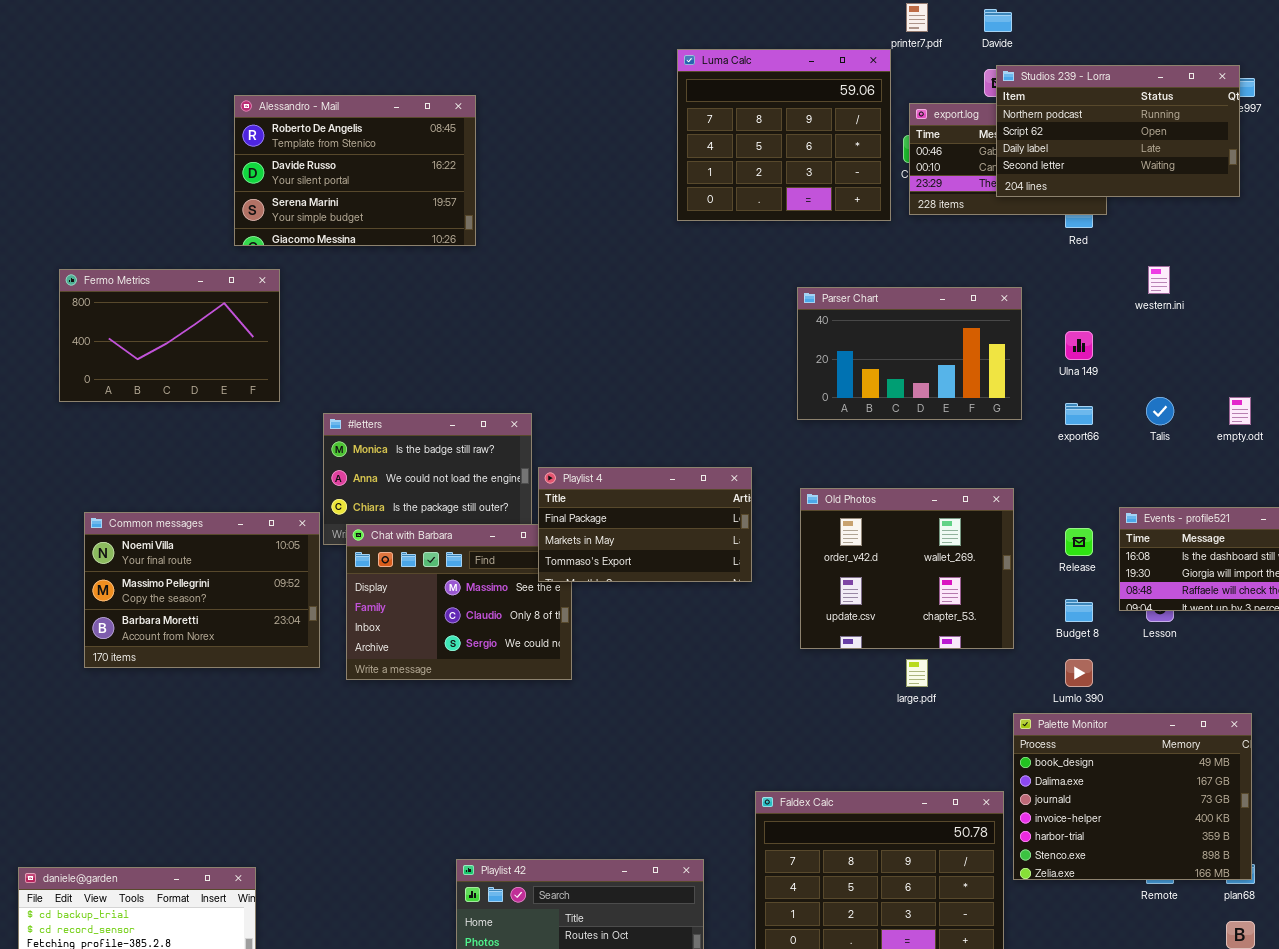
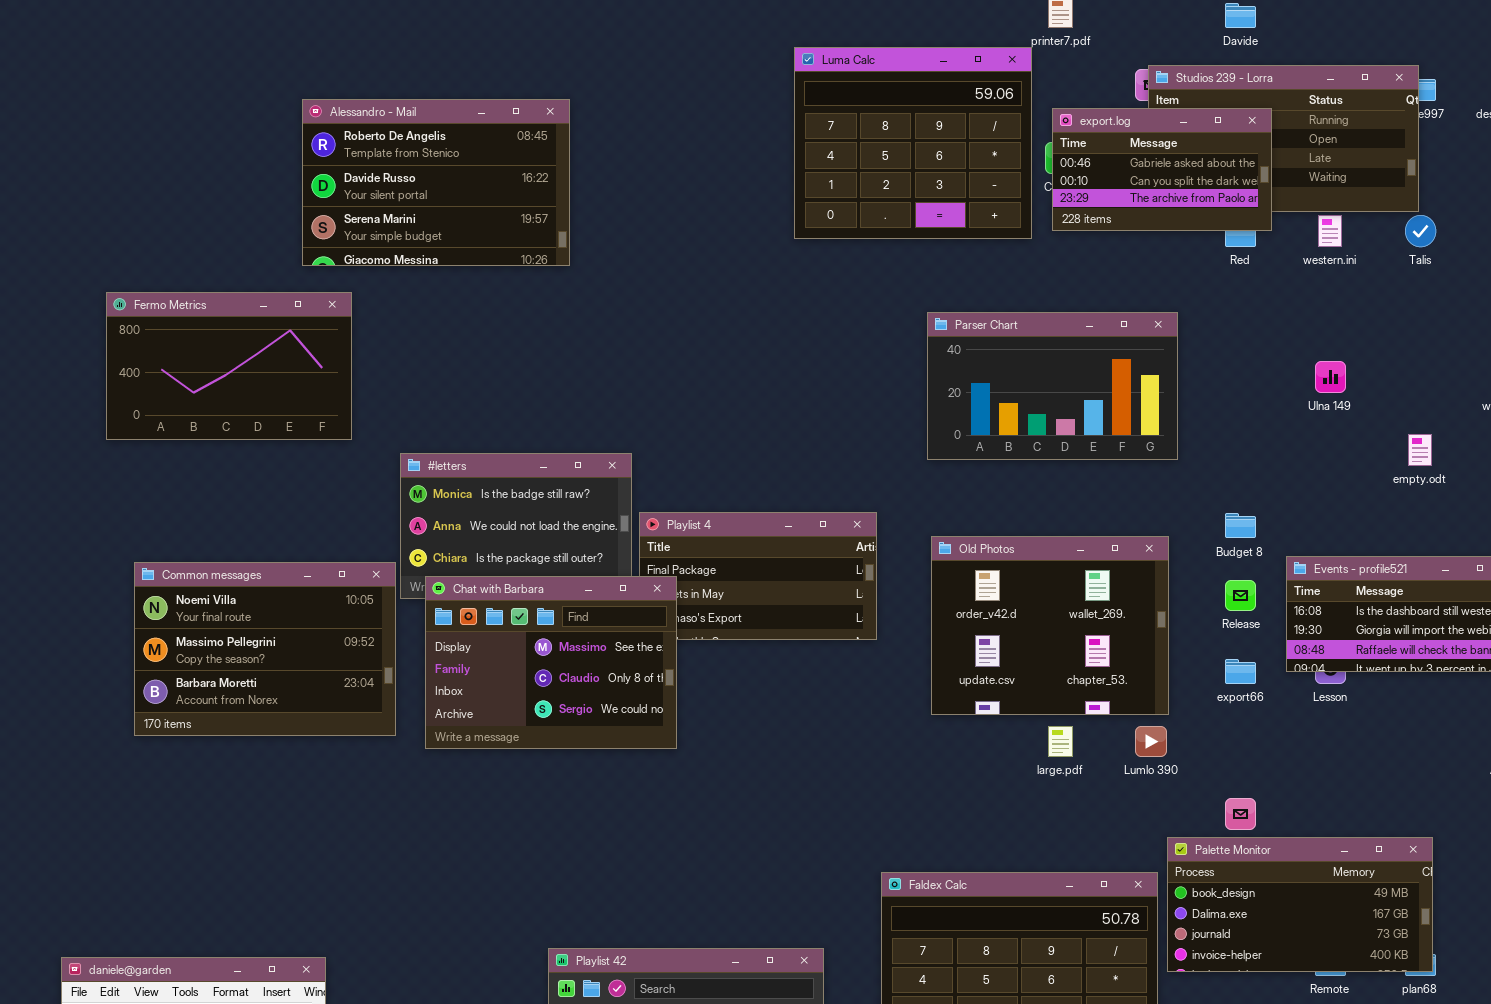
Davide: [984,9,1012,32] -> [1225,3,1256,28], moved
export.log: [909,103,1107,215] -> [1052,108,1272,231], raised
western.ini: [1148,266,1170,294] -> [1318,215,1342,247], moved
Ulna 149: [1065,331,1093,360] -> [1315,361,1346,393], moved
Talis: [1146,397,1174,425] -> [1405,215,1436,247], moved
export66: [1065,403,1093,425] -> [1225,659,1256,684], moved
Chat with Barbara: [346,524,572,680] -> [425,576,677,749], raised
Budget 8: [1065,599,1093,622] -> [1225,513,1256,538], moved
Lumlo 390: [1065,659,1093,687] -> [1135,726,1167,757], moved
Palette Monitor: [1013,713,1252,880] -> [1167,837,1433,972], resized

